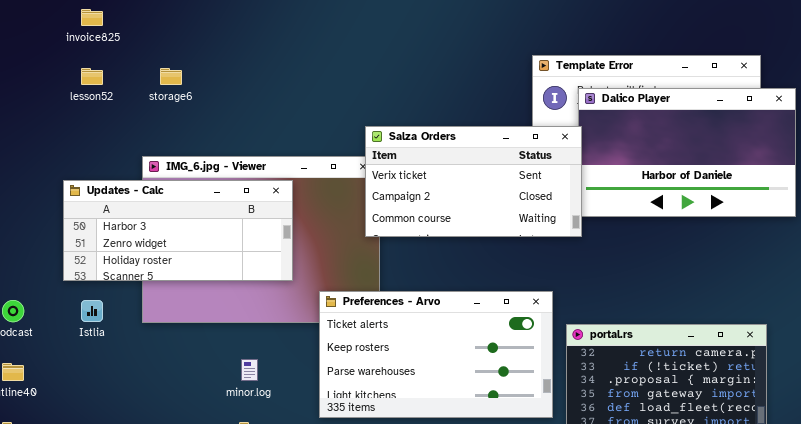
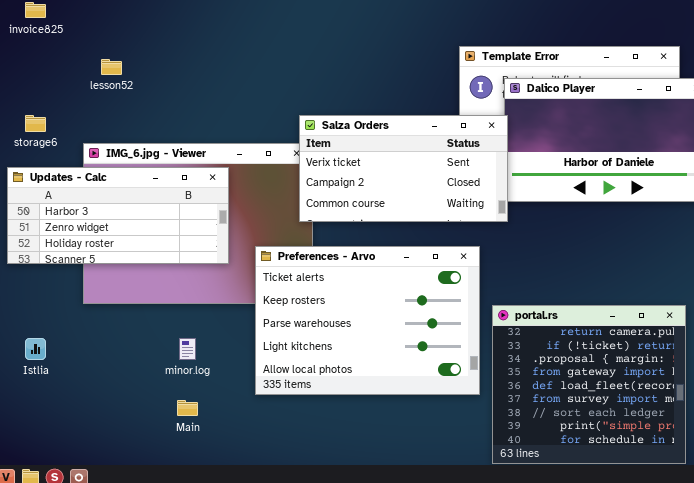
lesson52: [81,68,103,85] -> [101,59,122,75], moved
storage6: [160,68,182,85] -> [25,115,46,132], moved
Preferences - Arvo: [319,291,553,418] -> [255,246,480,395], resized
Istlia: [81,300,103,322] -> [25,338,46,360], moved

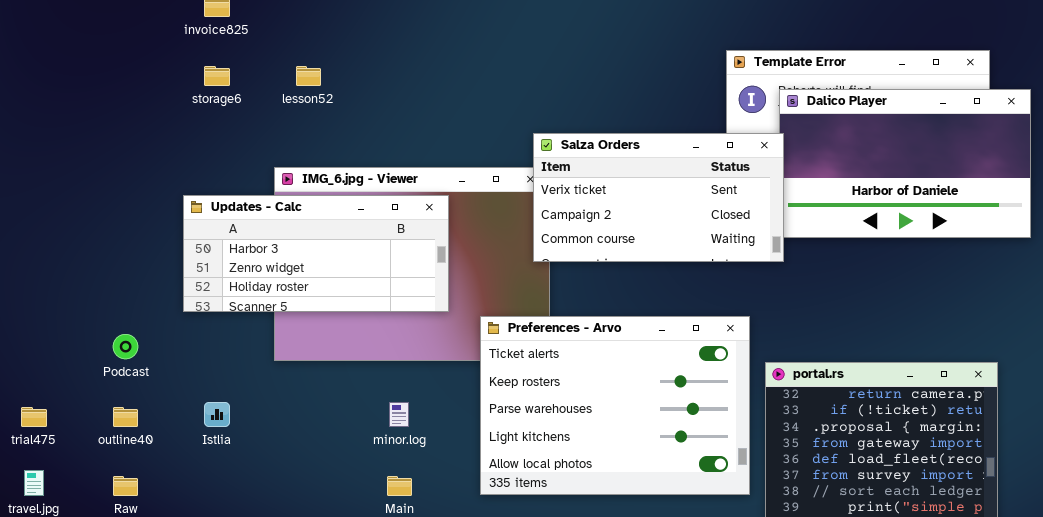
storage6: [25,115,46,132] -> [204,66,230,86], moved
Preferences - Arvo: [255,246,480,395] -> [480,316,750,495], moved

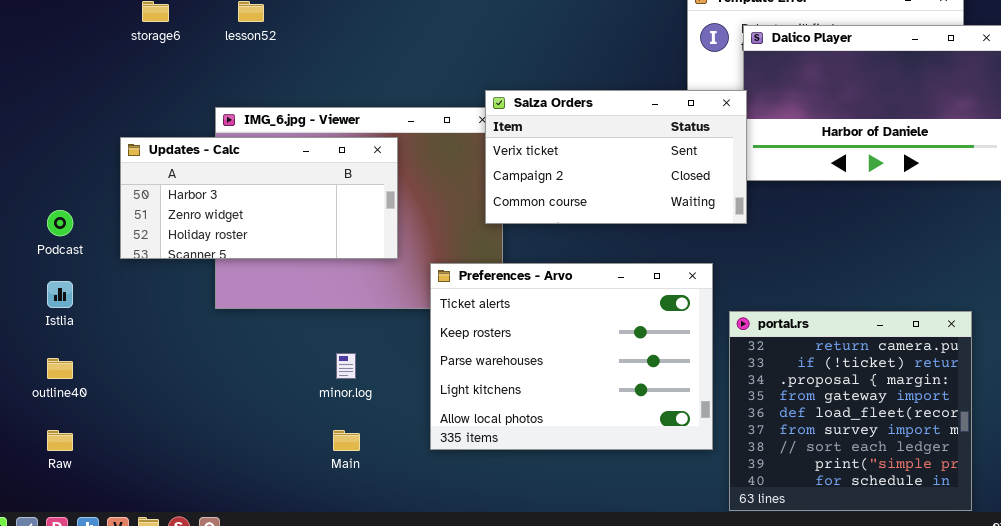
Salza Orders: [533,133,784,262] -> [485,90,747,224], moved
Podcast: [113,334,138,359] -> [47,210,73,236], moved
Istlia: [204,402,230,427] -> [47,281,73,308], moved

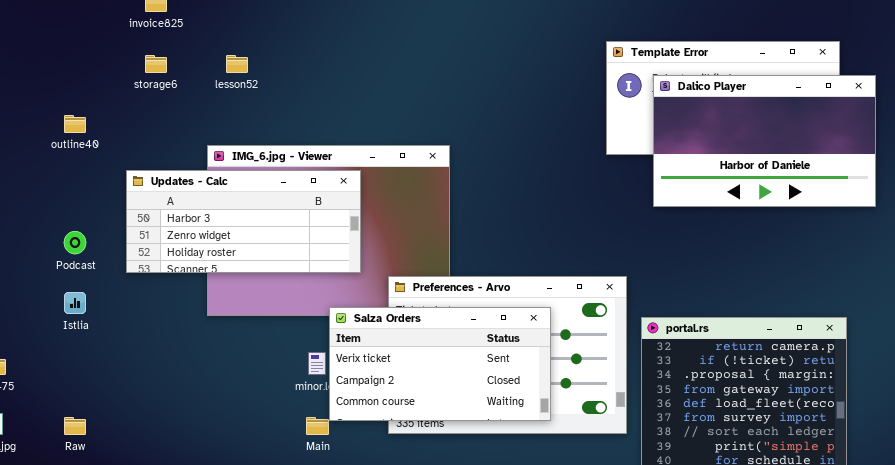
Salza Orders: [485,90,747,224] -> [329,307,551,421], moved
outline40: [47,358,73,379] -> [64,115,86,133], moved

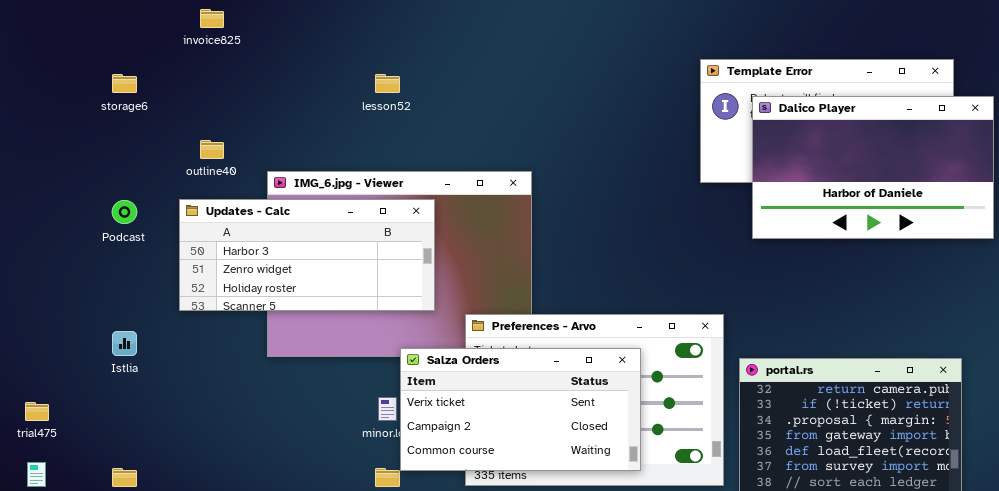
storage6: [145,55,167,73] -> [112,74,137,93], moved
lesson52: [226,55,248,73] -> [375,74,400,93], moved
outline40: [64,115,86,133] -> [200,140,224,159], moved
Podcast: [64,231,86,254] -> [112,200,137,224], moved

